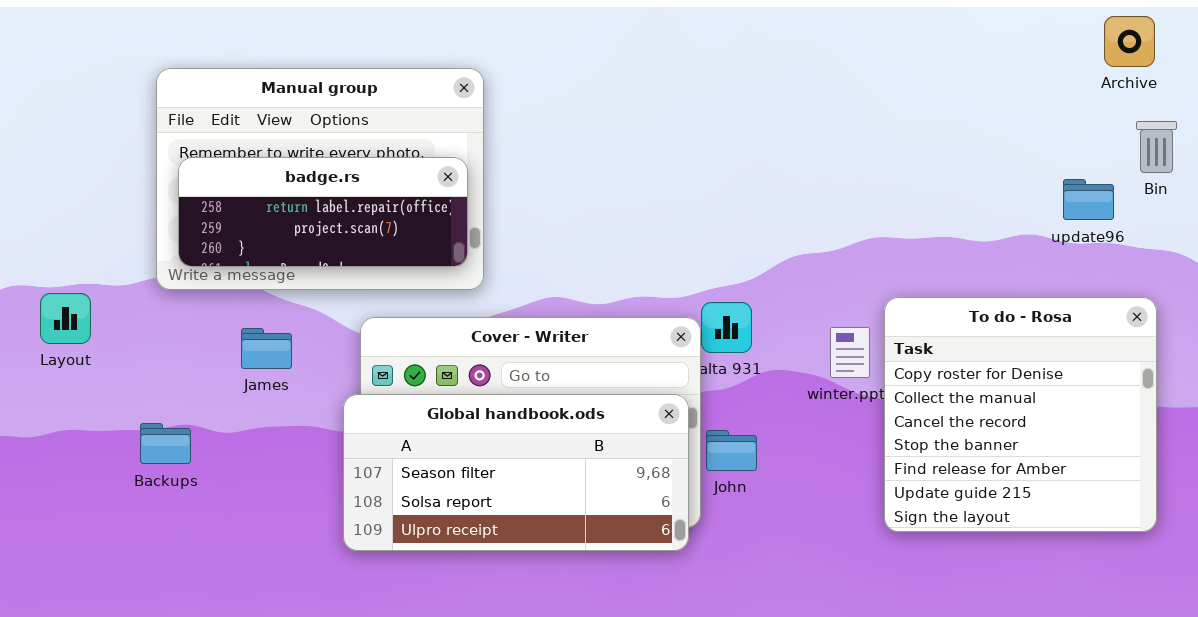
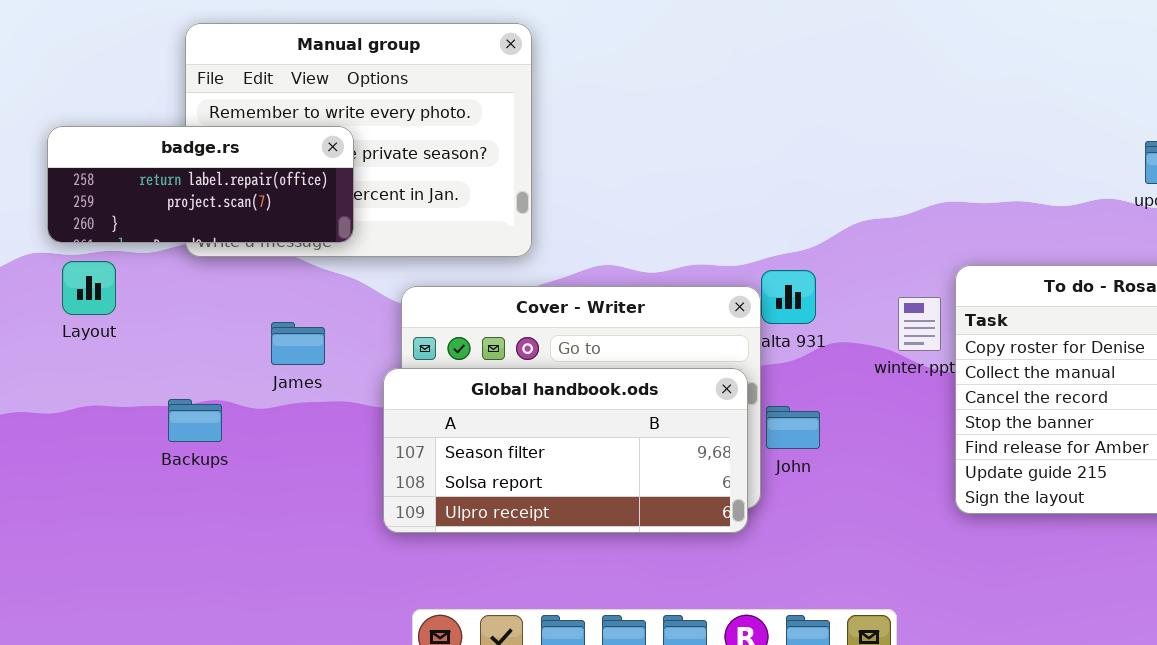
badge.rs: [178,157,468,267] -> [47,126,354,243], moved
James: [241,328,292,369] -> [271,322,325,365], moved

